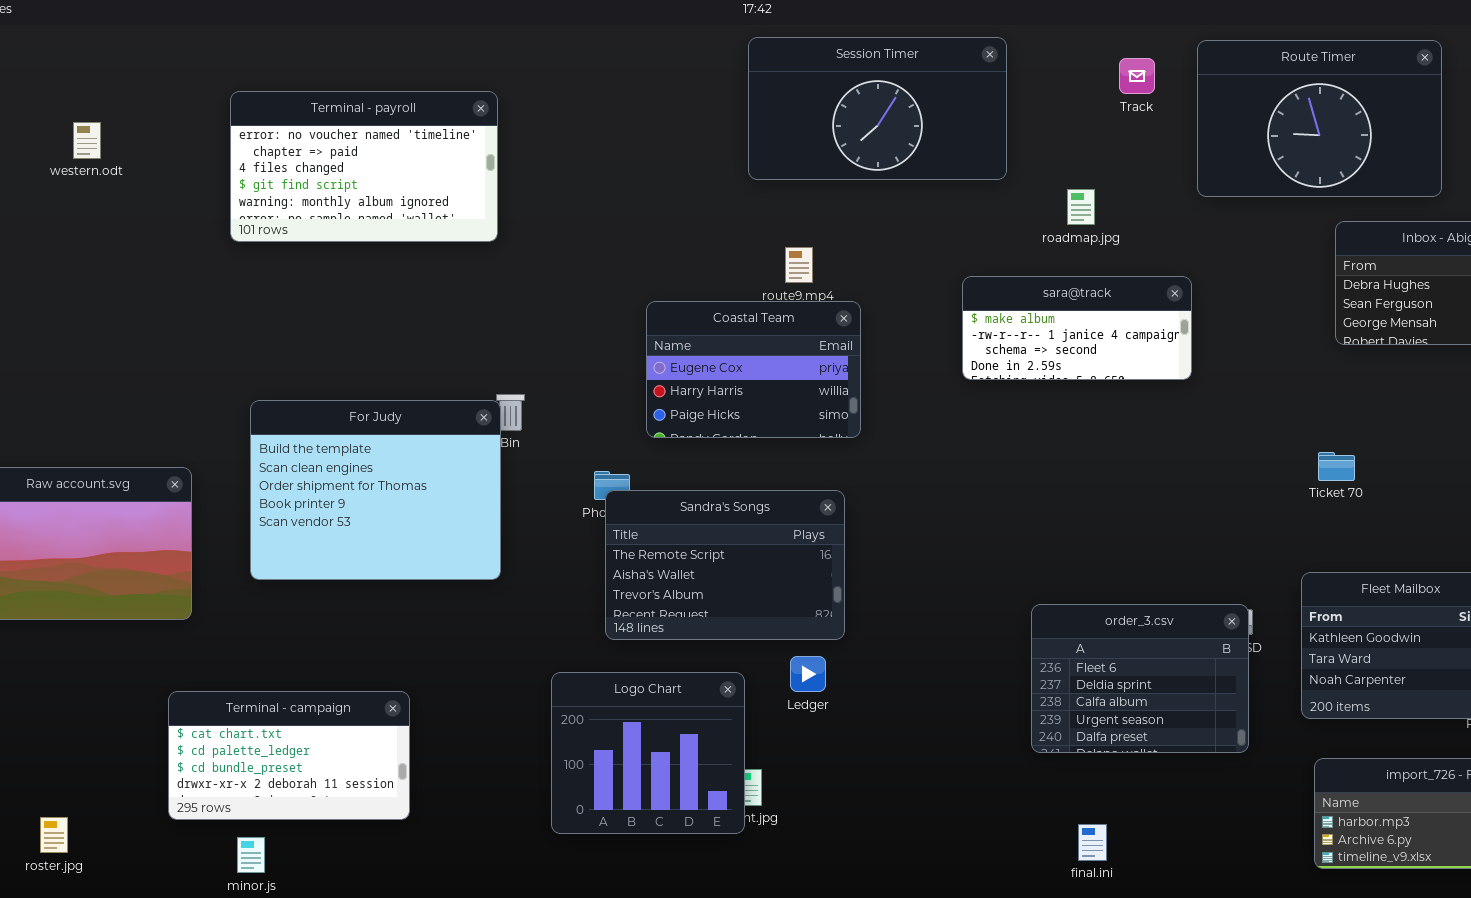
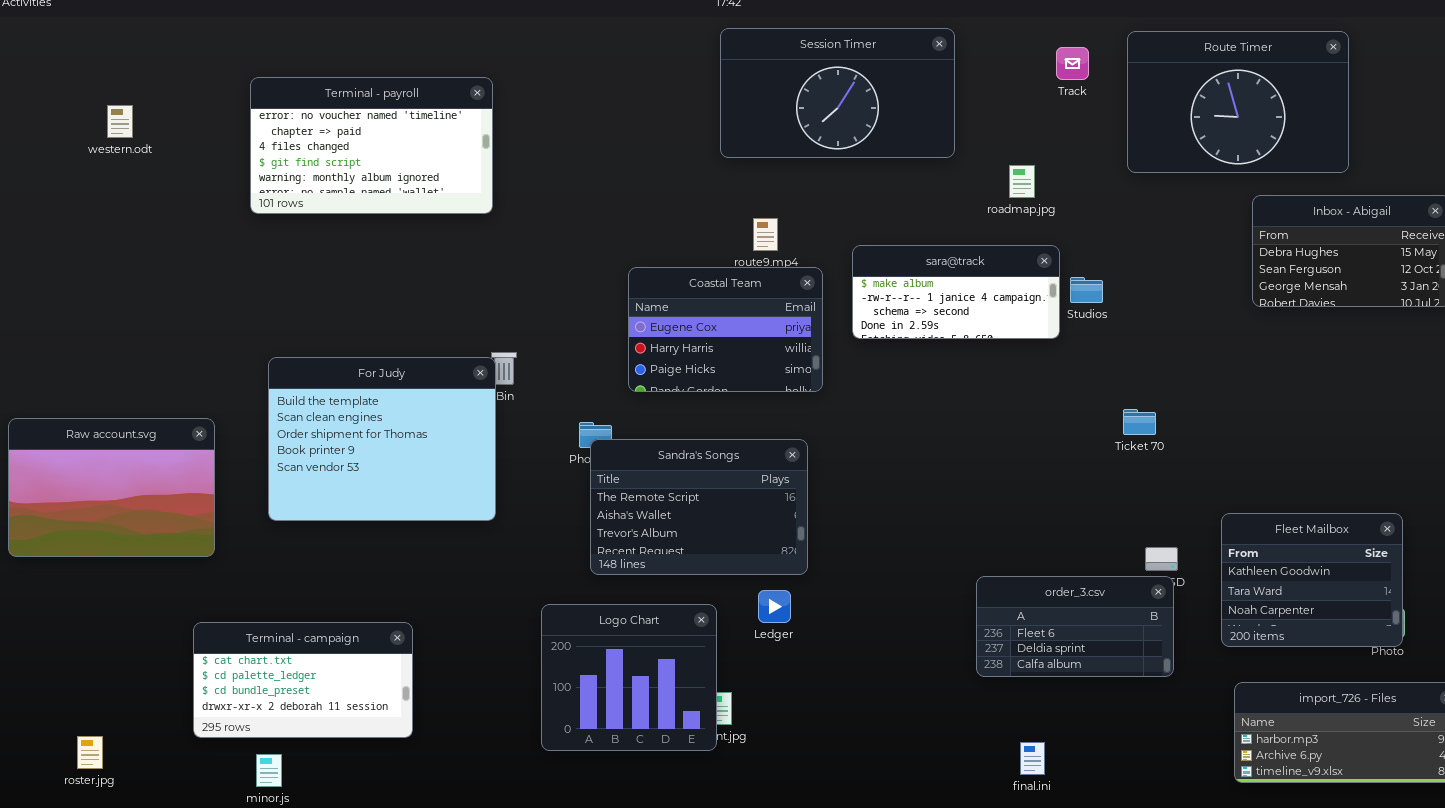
sara@track: [962,276,1192,380] -> [852,245,1060,339], moved
Ticket 70: [1318,452,1355,481] -> [1123,409,1156,435], moved
order_3.csv: [1031,604,1249,753] -> [976,576,1174,677], resized

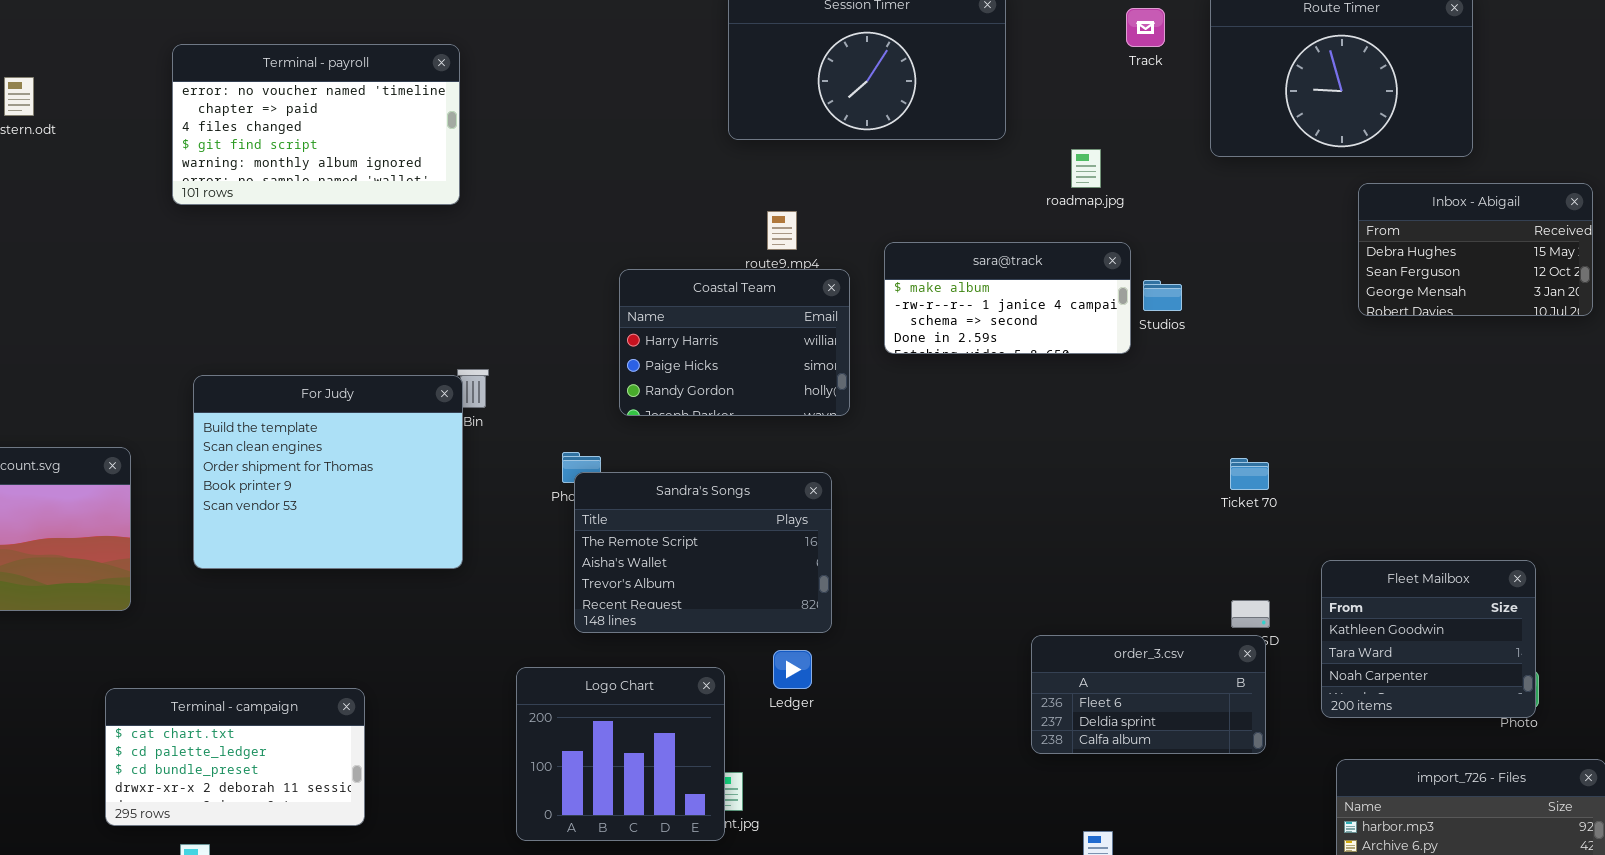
Coastal Team: [628,267,823,392] -> [619,269,850,416], scrolled down 1 row
Ticket 70: [1123,409,1156,435] -> [1230,458,1269,490], moved

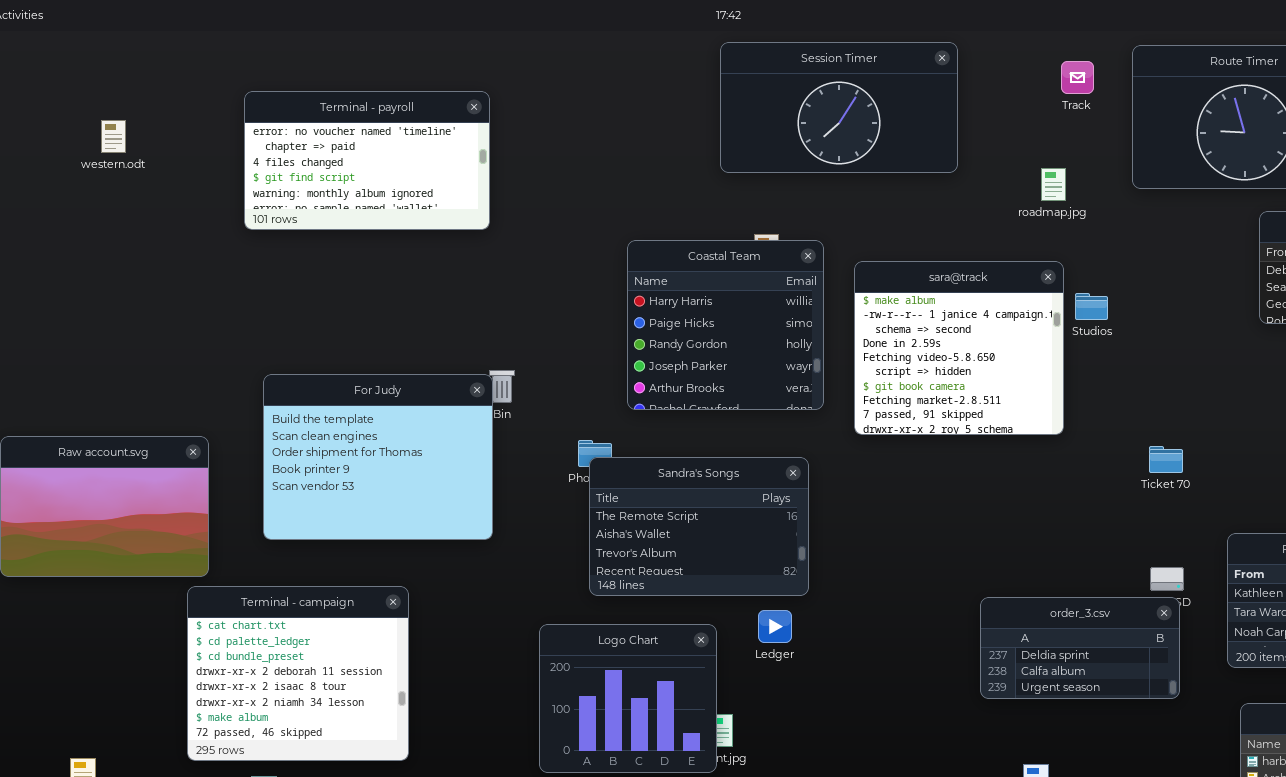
roadmap.jpg: [1071,149,1101,188] -> [1041,168,1066,201], moved
sara@track: [884,242,1131,354] -> [854,261,1064,435], resized
Coastal Team: [619,269,850,416] -> [627,240,824,410], resized
order_3.csv: [1031,635,1266,754] -> [980,597,1180,699], scrolled down 1 row
Terminal - campaign: [105,688,365,826] -> [187,586,409,761], resized

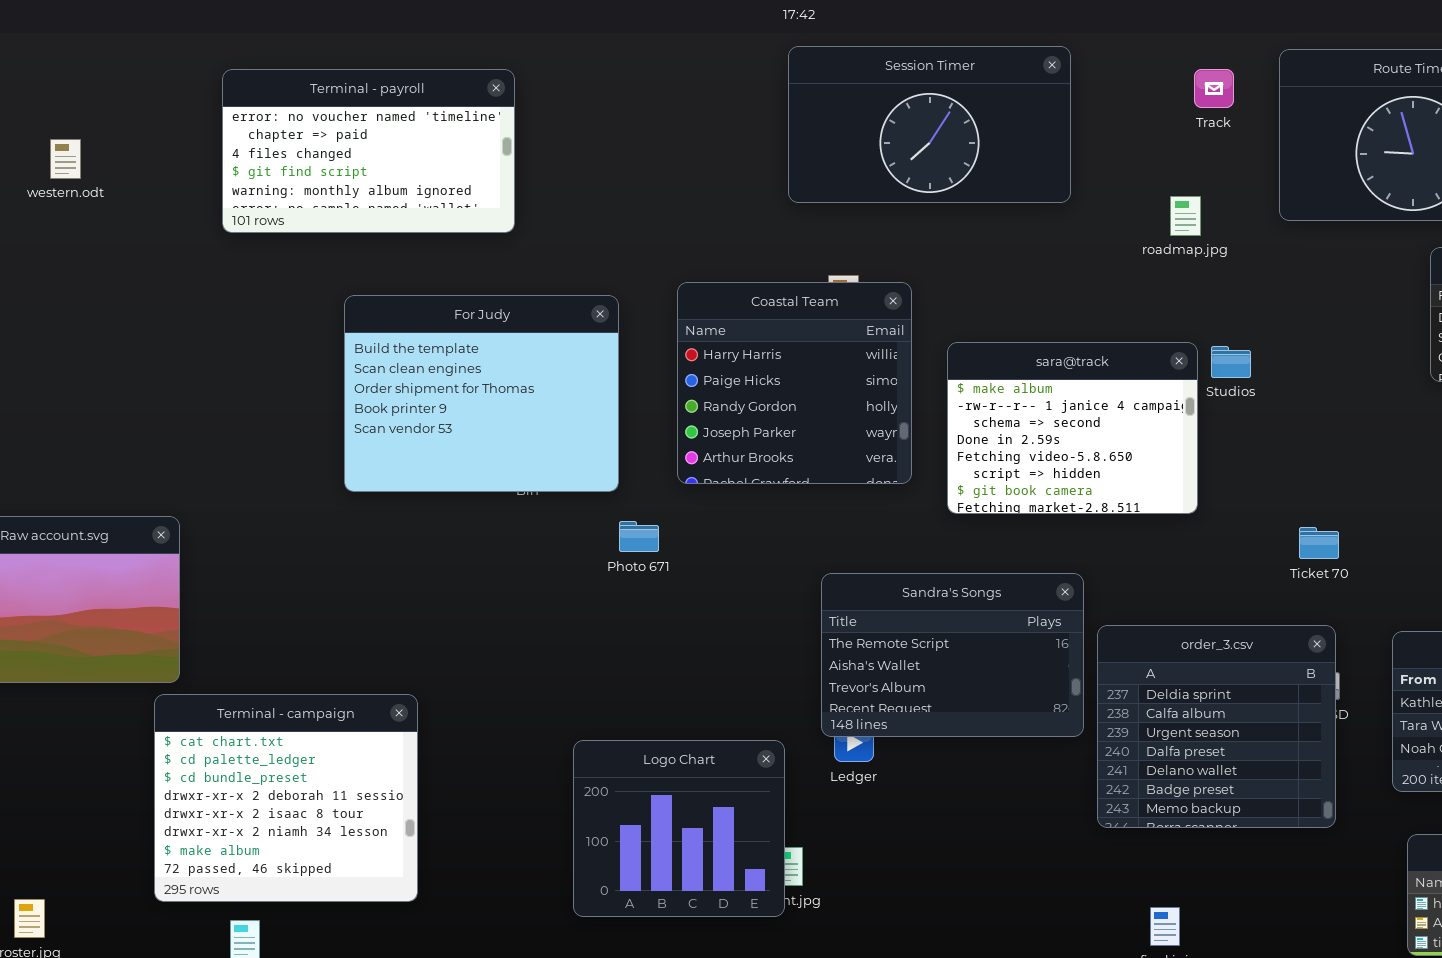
Terminal - payroll: [244,91,490,230] -> [222,69,515,233], moved
sara@track: [854,261,1064,435] -> [947,342,1198,514], resized
For Judy: [263,374,493,540] -> [344,295,619,492], moved
Sandra's Songs: [589,457,809,596] -> [821,573,1084,737], moved
order_3.csv: [980,597,1180,699] -> [1097,625,1336,828], resized

